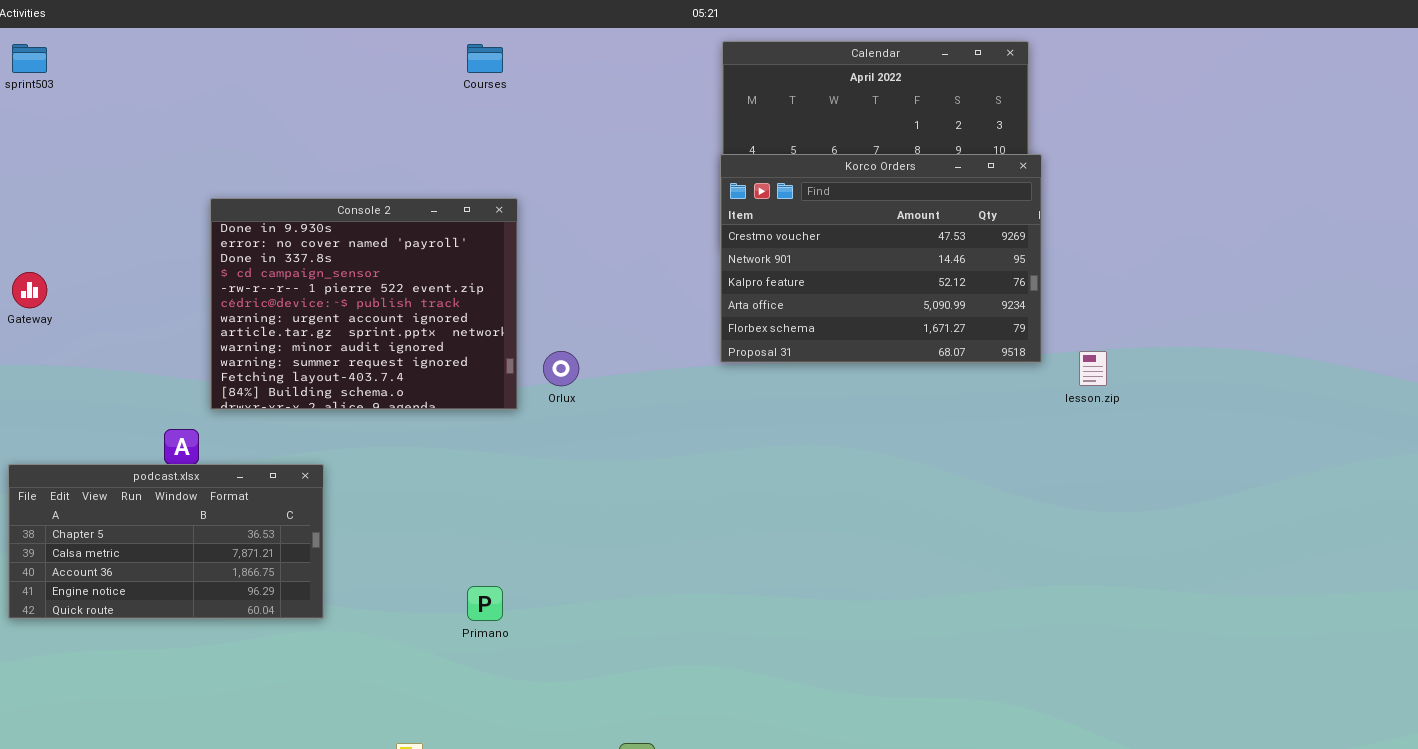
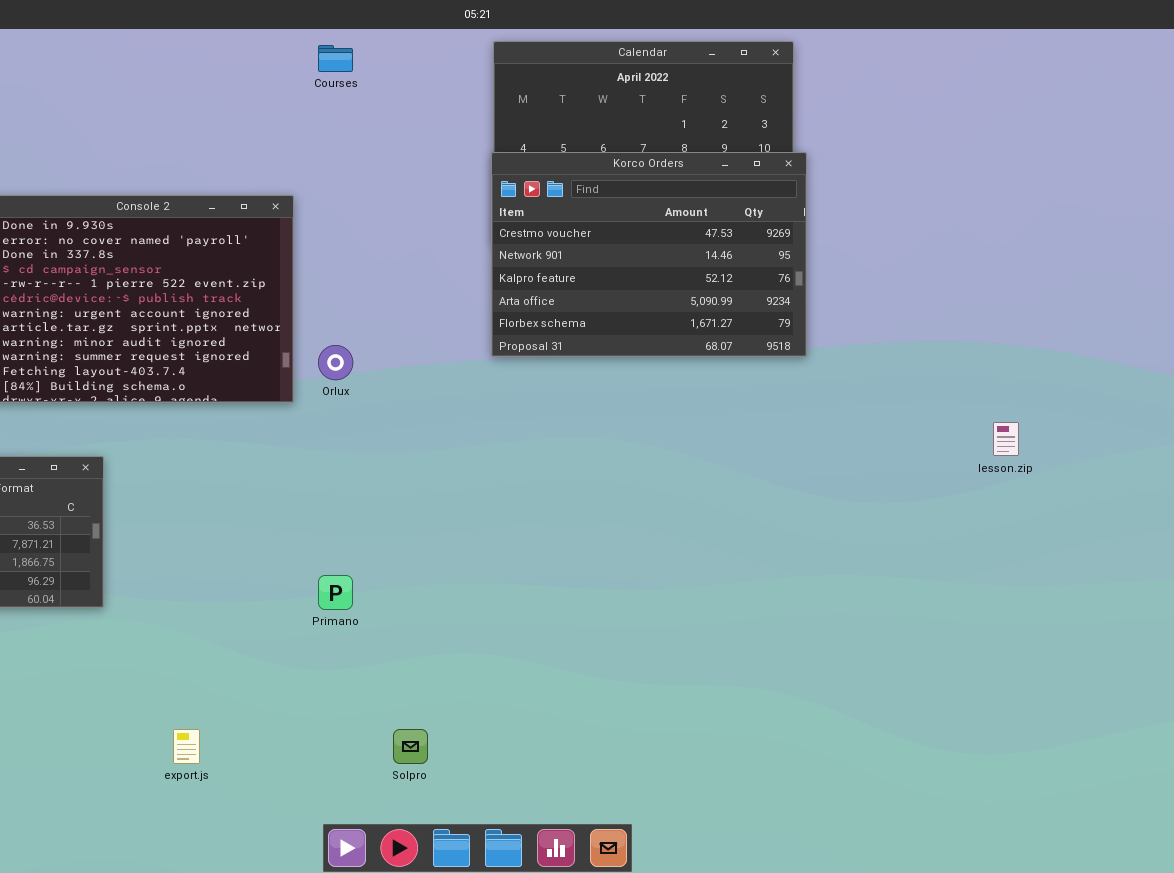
Courses: [467,44,503,73] -> [318,45,353,72], moved
lesson.zip: [1079,351,1107,386] -> [993,422,1019,456], moved
Primano: [467,586,503,621] -> [318,575,353,610], moved

